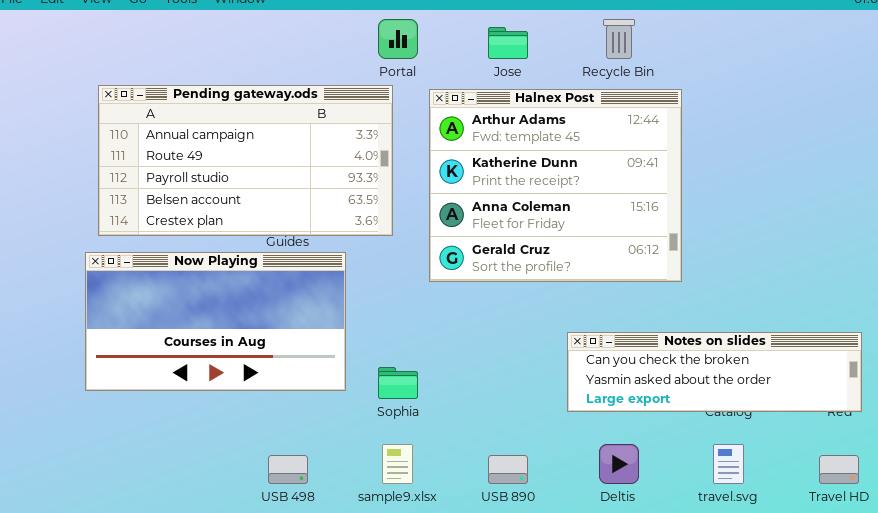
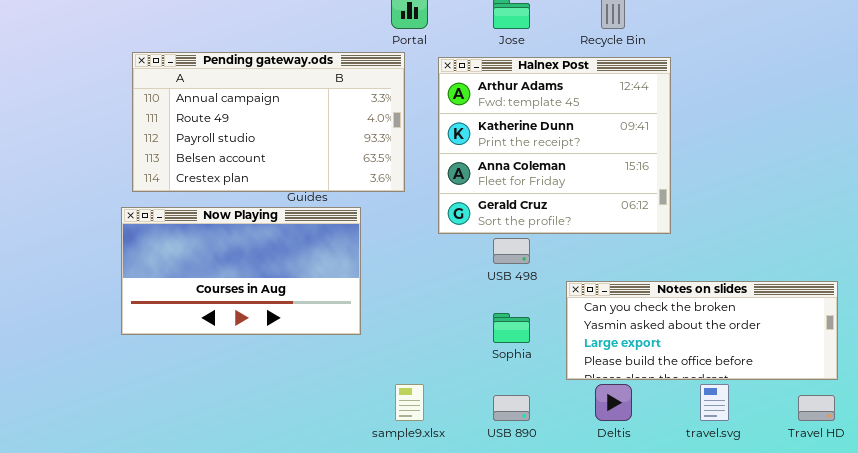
Notes on slides: [567,332,862,412] -> [566,281,838,380], resized
Sophia: [378,367,418,399] -> [493,313,530,343], moved
USB 498: [268,455,308,484] -> [493,238,530,264], moved

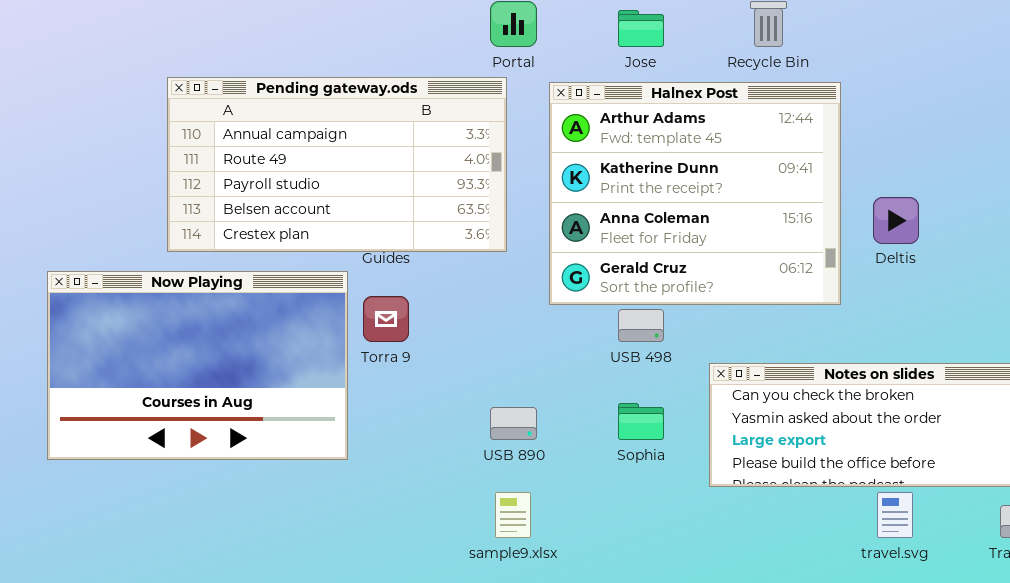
Now Playing: [121,207,361,335] -> [47,271,348,460], moved, resized
Deltis: [595,384,632,421] -> [873,197,919,244], moved
USB 890: [493,395,530,421] -> [490,407,537,440], moved

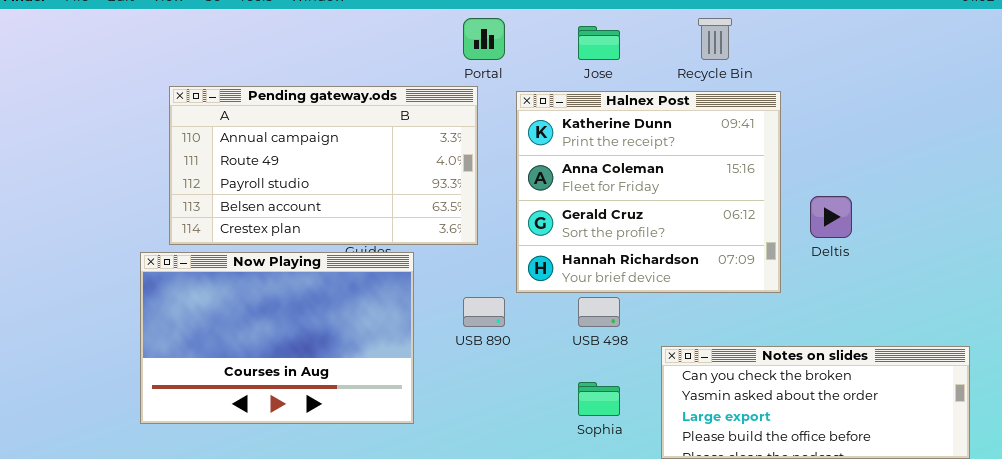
Halnex Post: [549,82,841,305] -> [516,91,781,293], scrolled down 1 row
Now Playing: [47,271,348,460] -> [140,252,414,424], moved
USB 890: [490,407,537,440] -> [463,297,505,327], moved

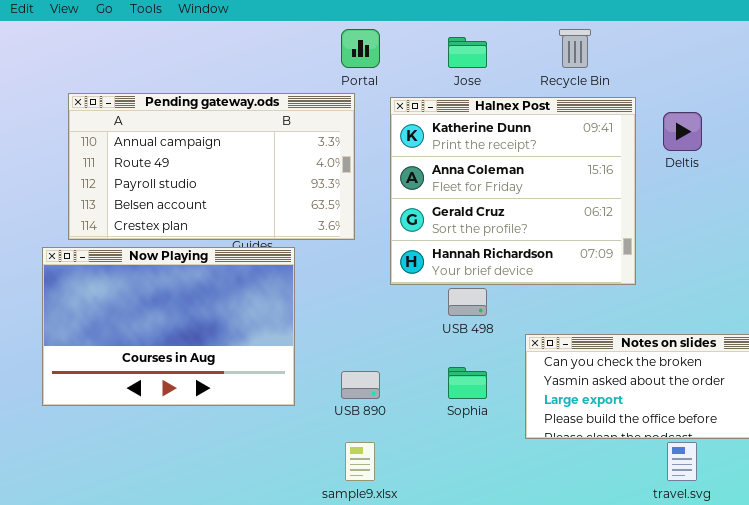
Deltis: [810,196,852,238] -> [663,112,702,151], moved
USB 890: [463,297,505,327] -> [341,371,380,399], moved

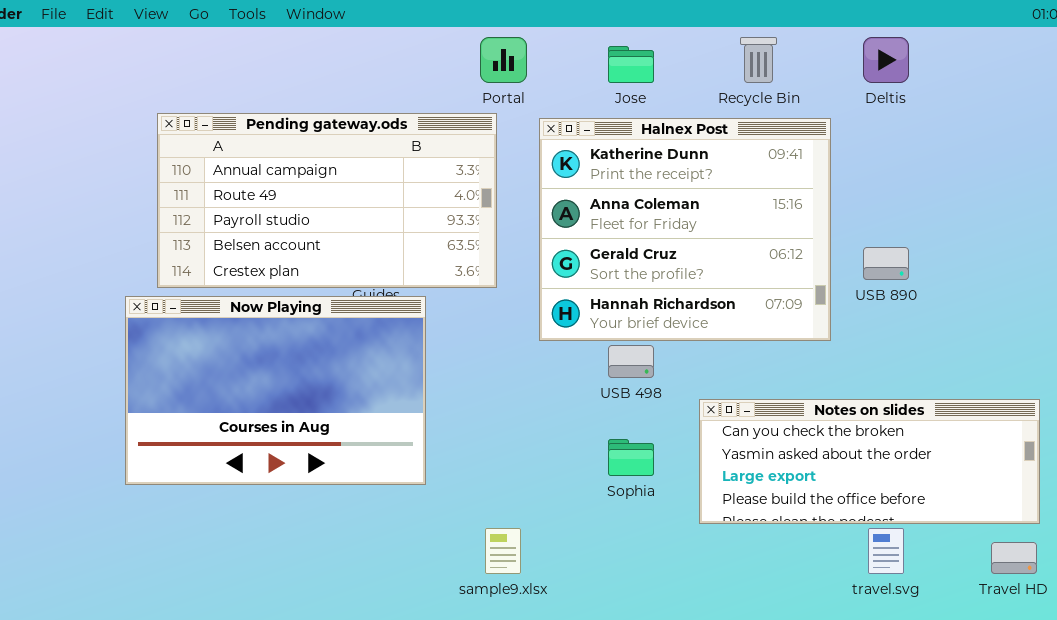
Deltis: [663,112,702,151] -> [863,37,909,83], moved
USB 890: [341,371,380,399] -> [863,247,909,280], moved

